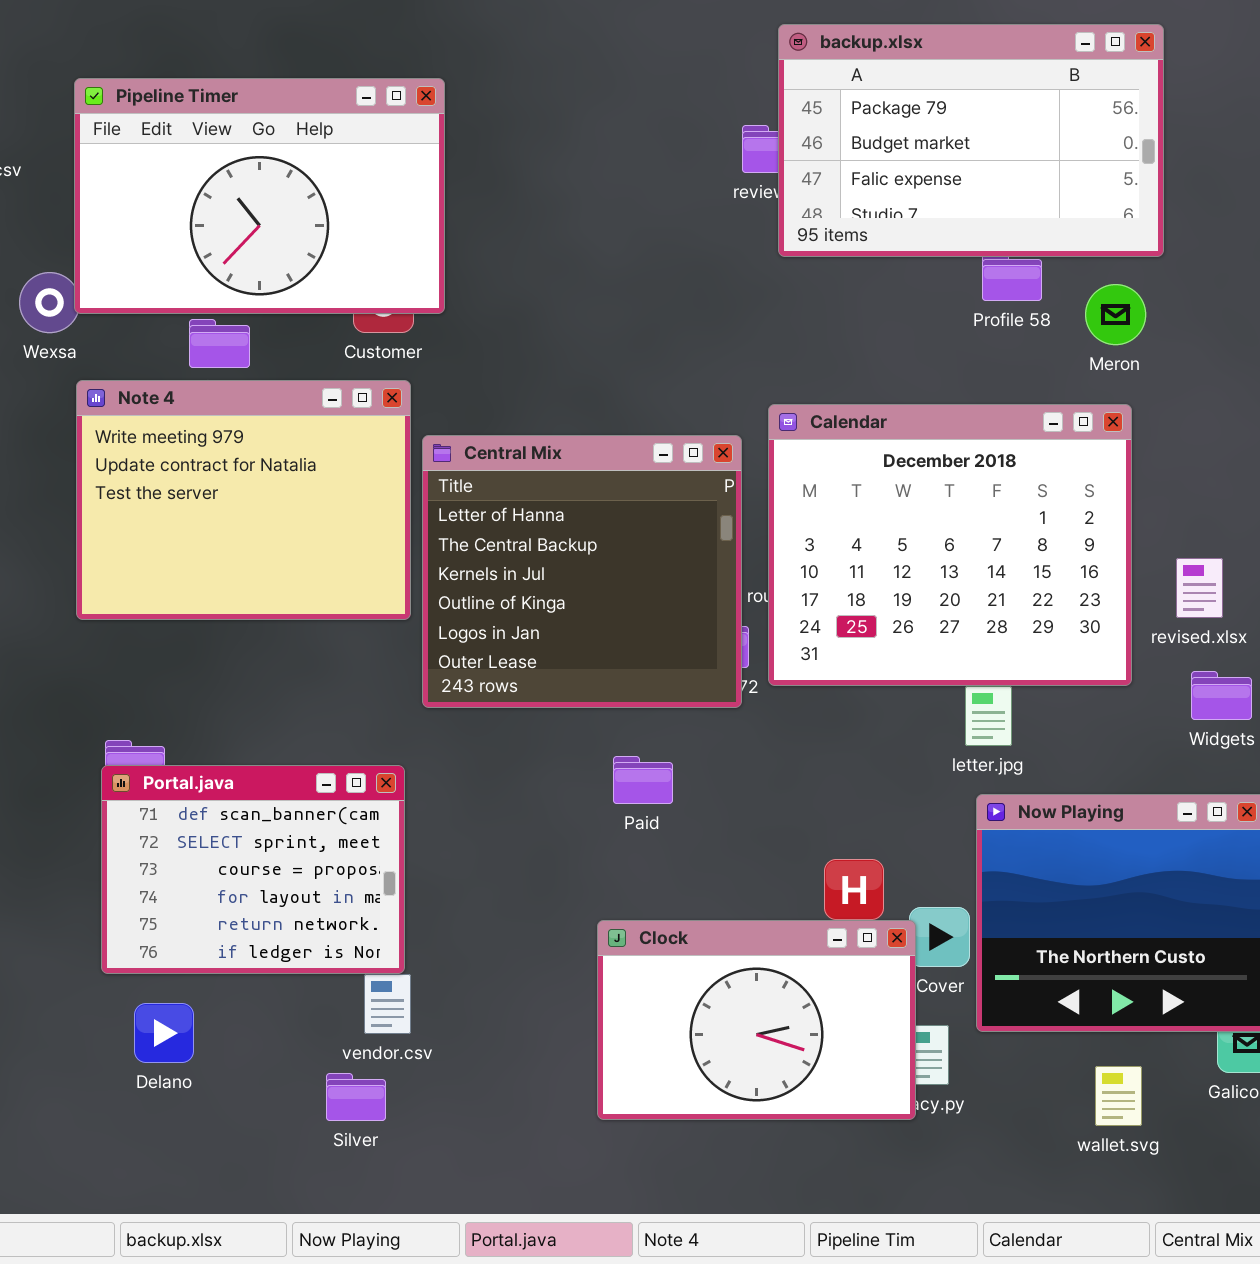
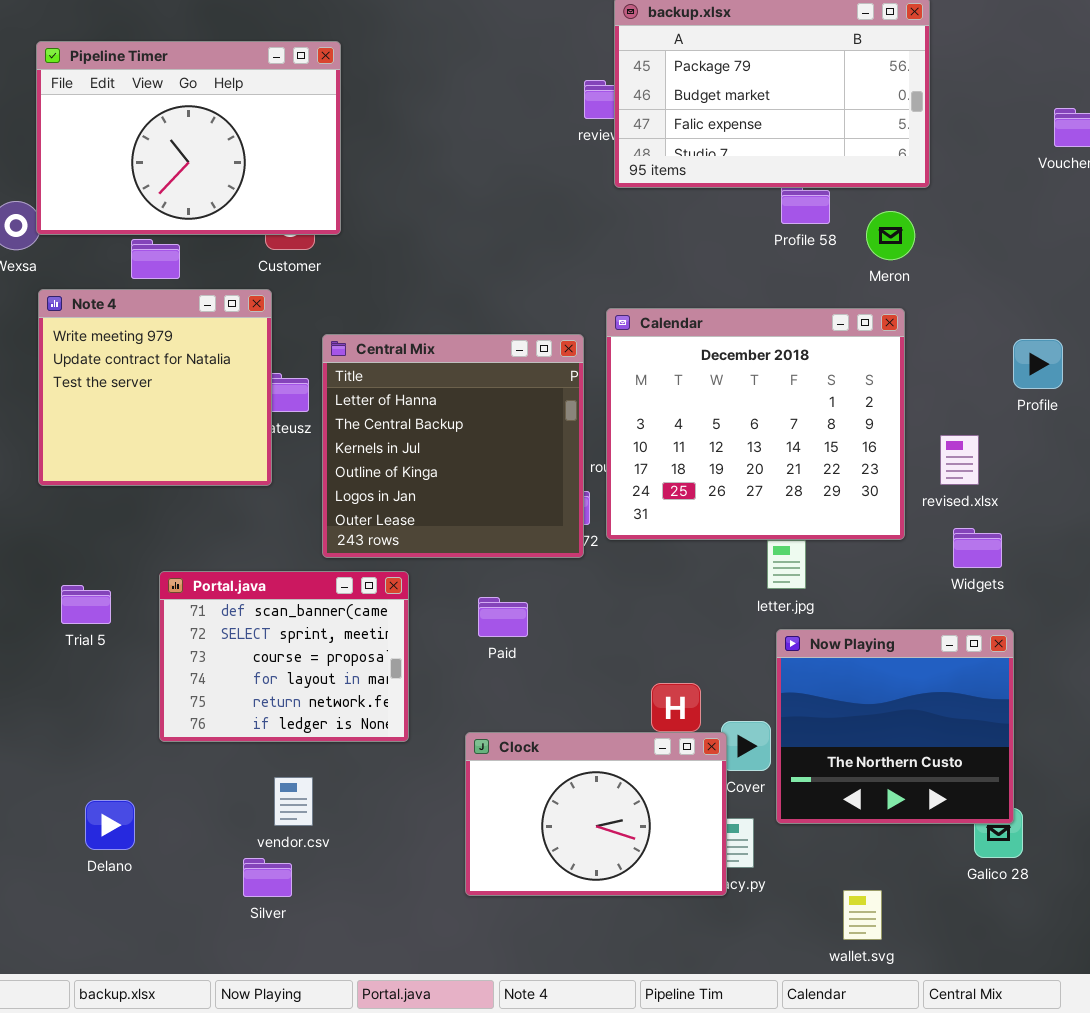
Note 4: [76,380,411,620] -> [38,289,272,486], resized
Portal.java: [101,765,405,974] -> [159,571,409,742], moved
wallet.svg: [1095,1066,1142,1126] -> [843,890,882,940], moved

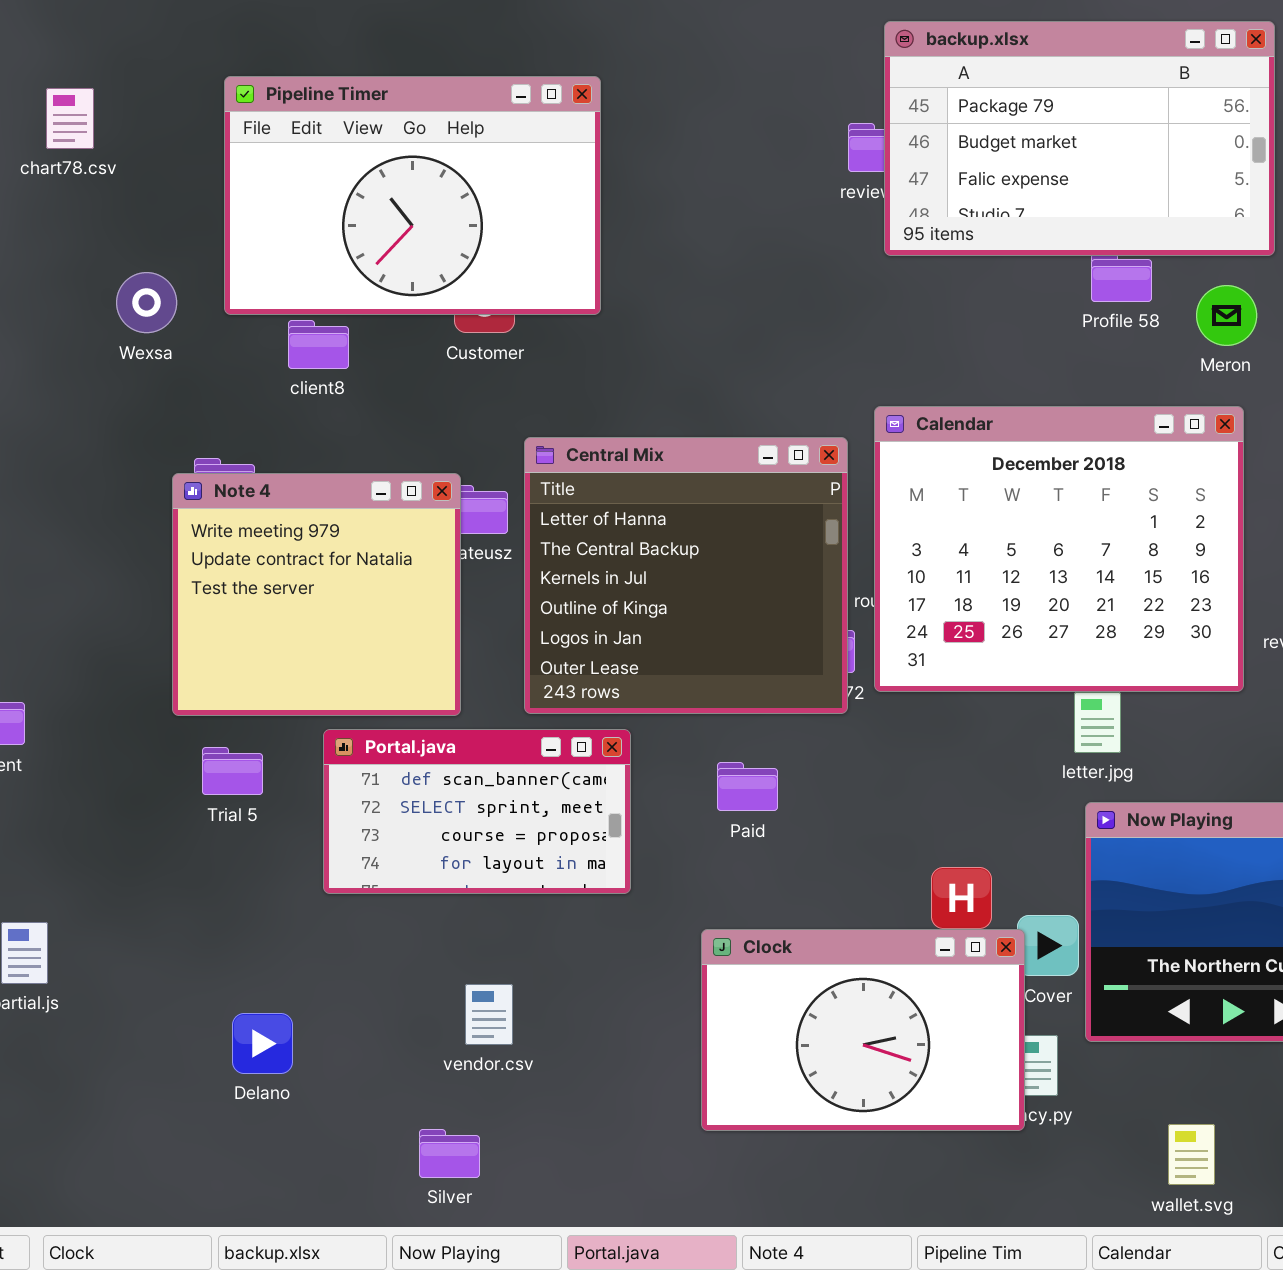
Pipeline Timer: [36,41,341,235] -> [224,76,601,315], moved
Note 4: [38,289,272,486] -> [172,473,461,716], moved
Portal.java: [159,571,409,742] -> [323,729,631,894], resized
Silver: [243,858,292,897] -> [419,1129,480,1178], moved

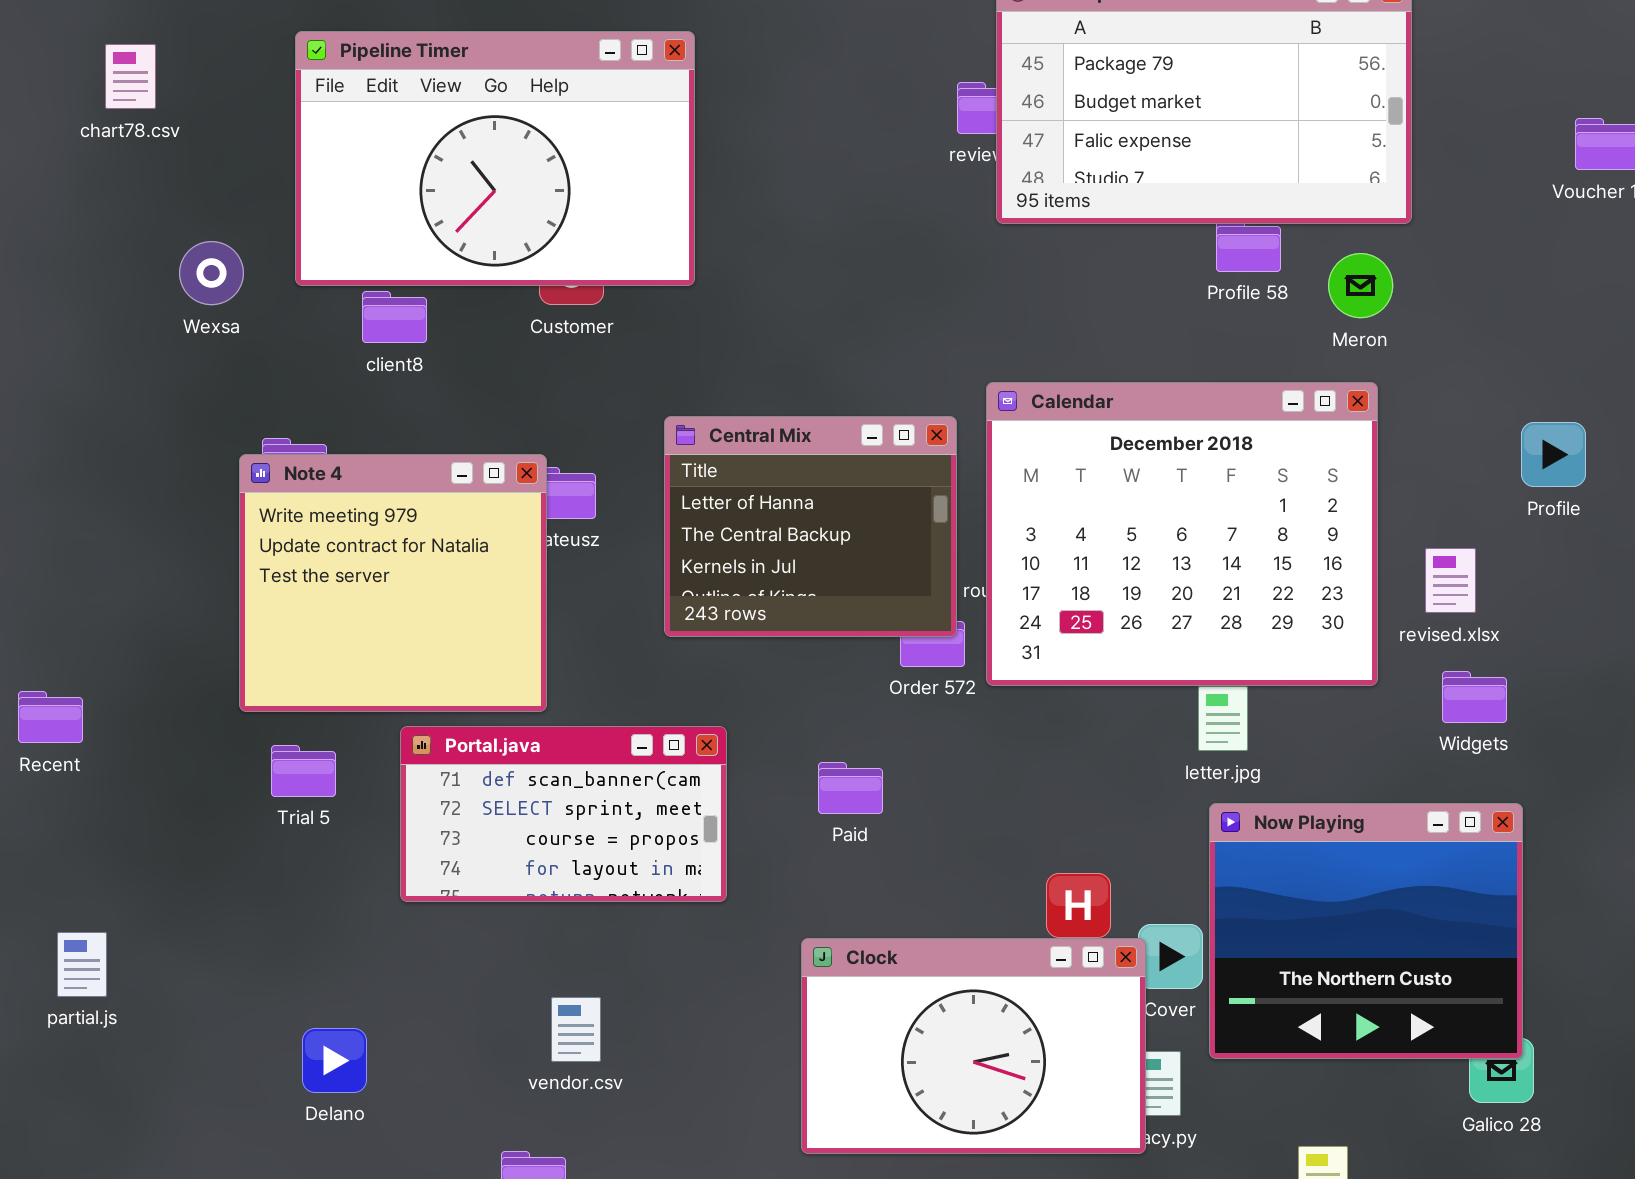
Central Mix: [524,437,848,714] -> [664,416,957,637], resized

